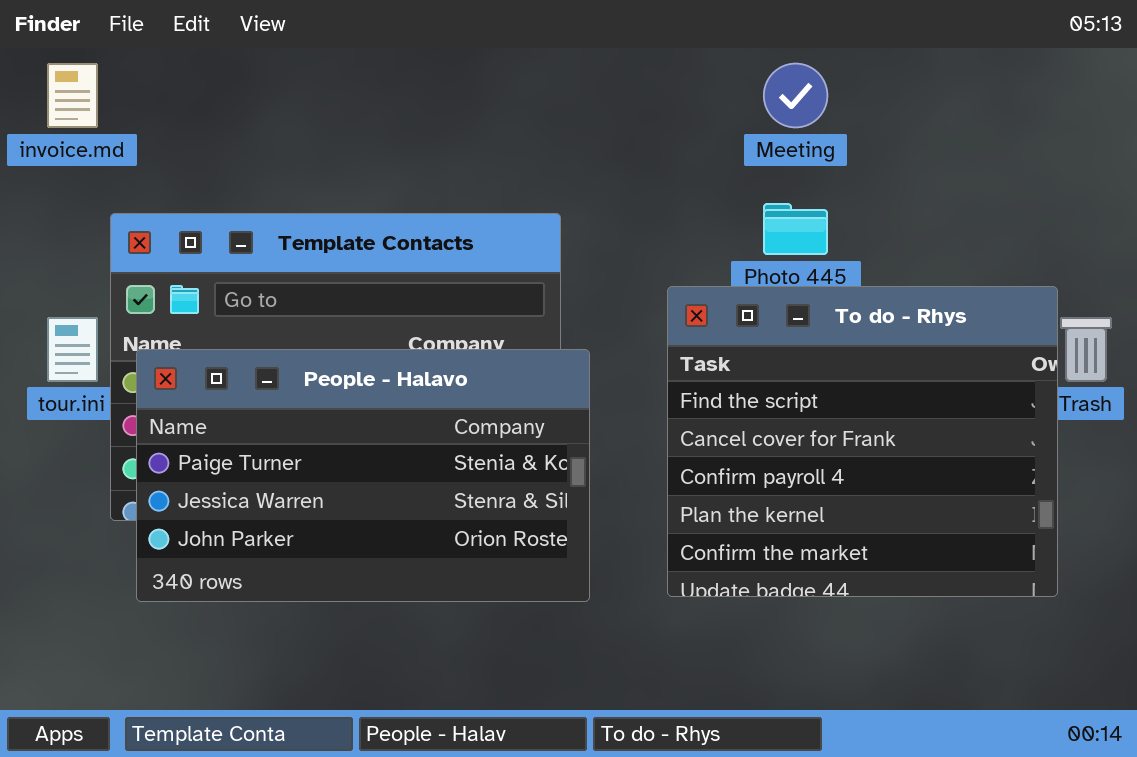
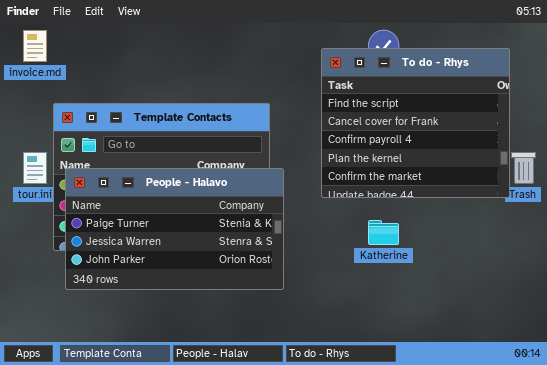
To do - Rhys: [667,286,1058,597] -> [321,48,510,198], moved

